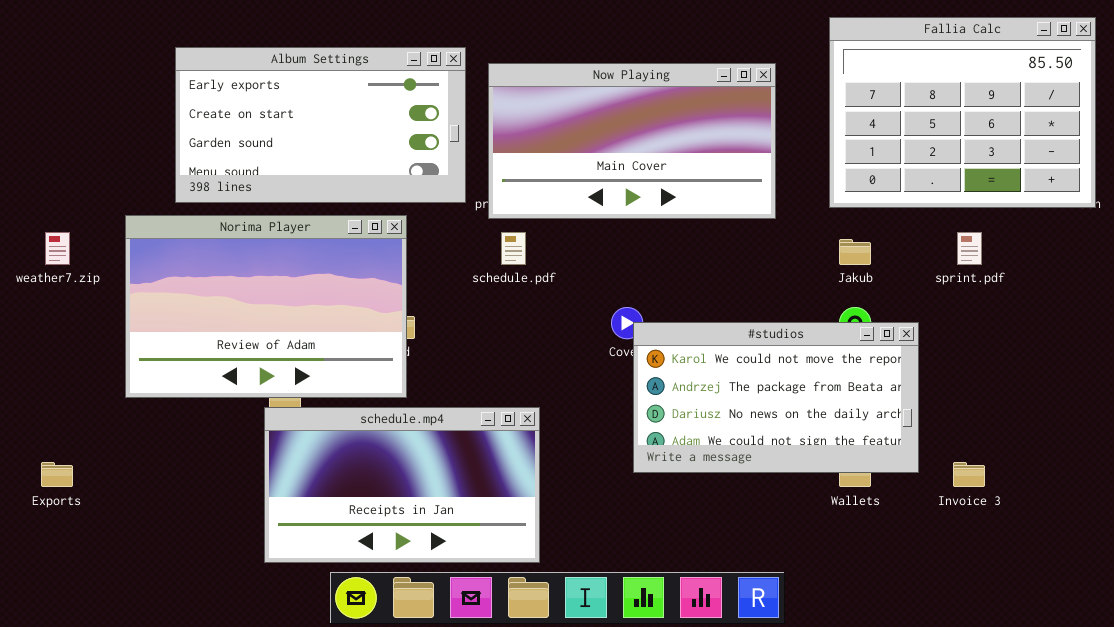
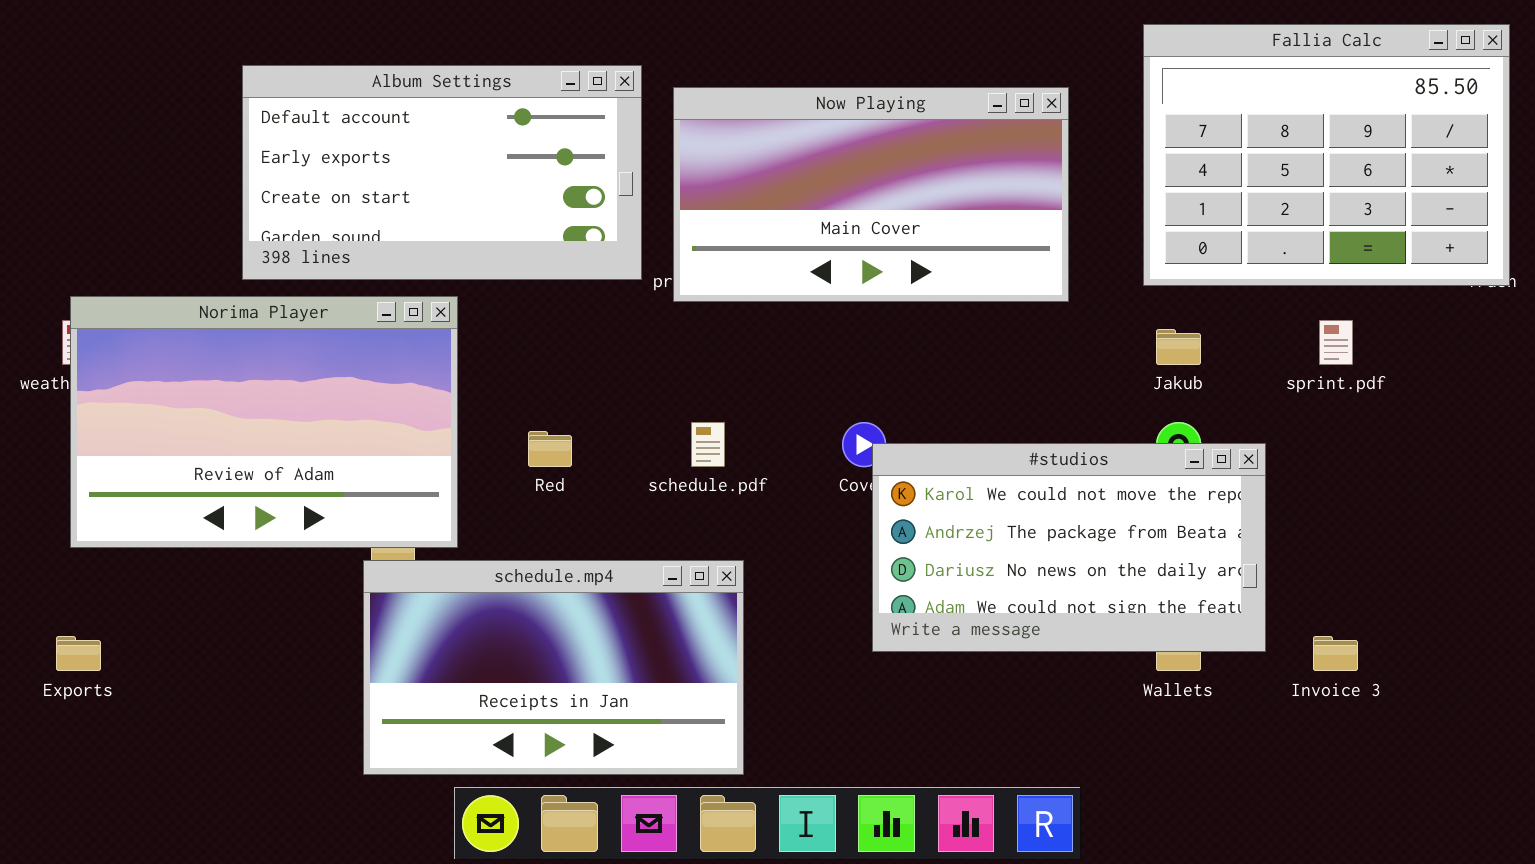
Album Settings: [175,47,466,203] -> [242,65,642,280], scrolled up 1 row
Norima Player: [125,215,407,398] -> [70,296,458,548], moved
schedule.pdf: [501,232,526,265] -> [691,422,725,467], moved

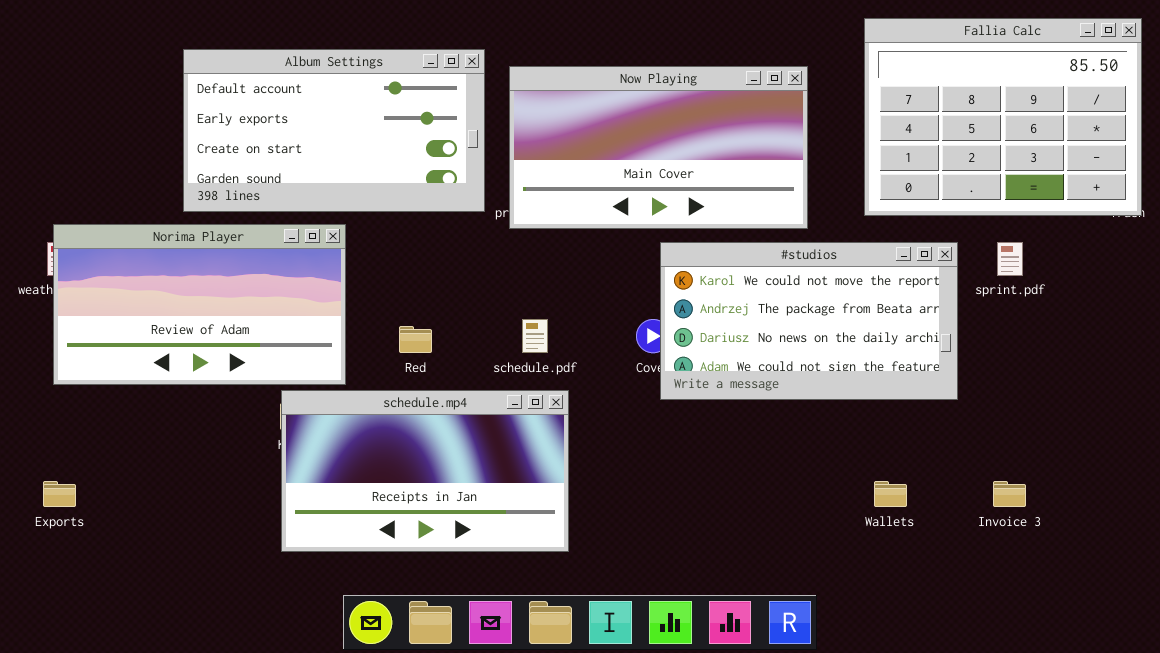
Norima Player: [70,296,458,548] -> [53,224,346,385], resized
#studios: [872,443,1266,652] -> [660,242,958,400], moved
schedule.mp4: [363,560,744,775] -> [281,390,569,552], moved

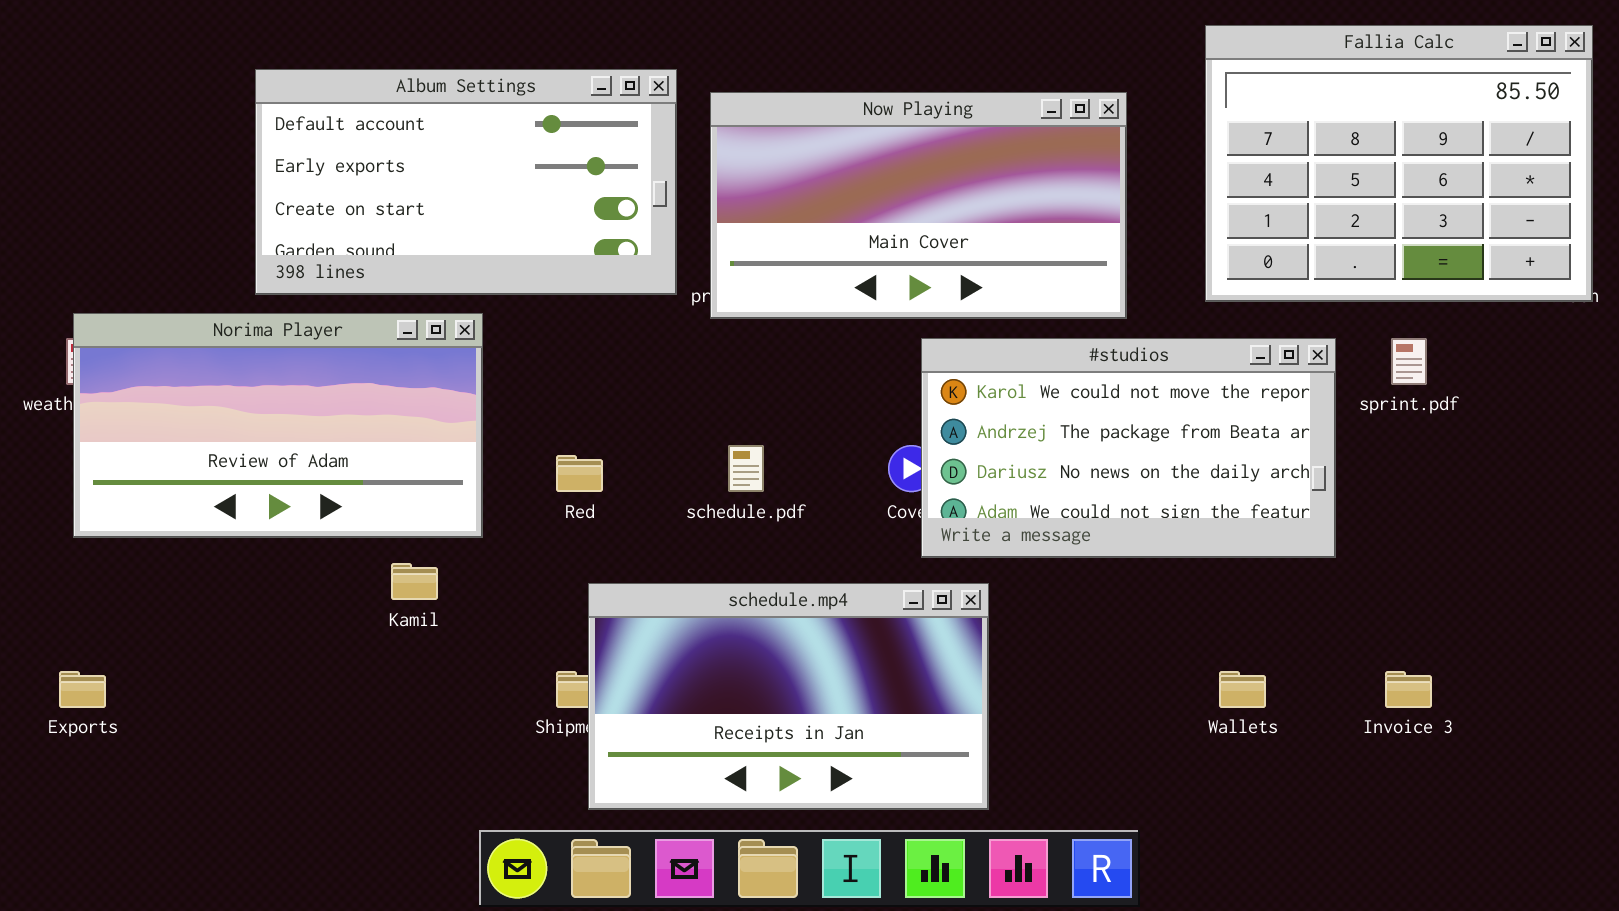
schedule.mp4: [281,390,569,552] -> [588,583,989,810], moved

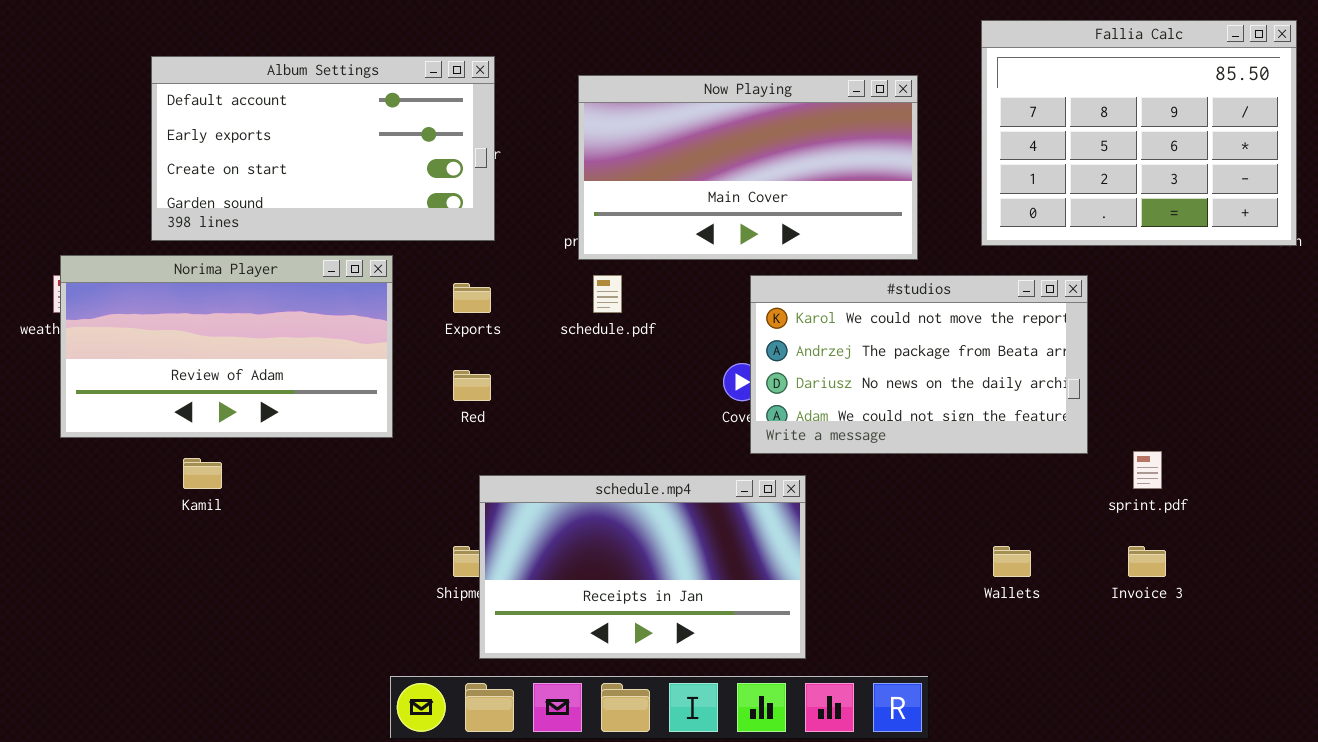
Album Settings: [255,69,677,295] -> [151,56,495,241], moved
sprint.pdf: [1391,338,1427,385] -> [1133,451,1162,489], moved
schedule.pdf: [728,445,764,492] -> [593,275,622,313], moved
Kamil: [391,563,438,600] -> [183,458,222,489], moved
Exports: [59,671,106,708] -> [453,283,491,313], moved

